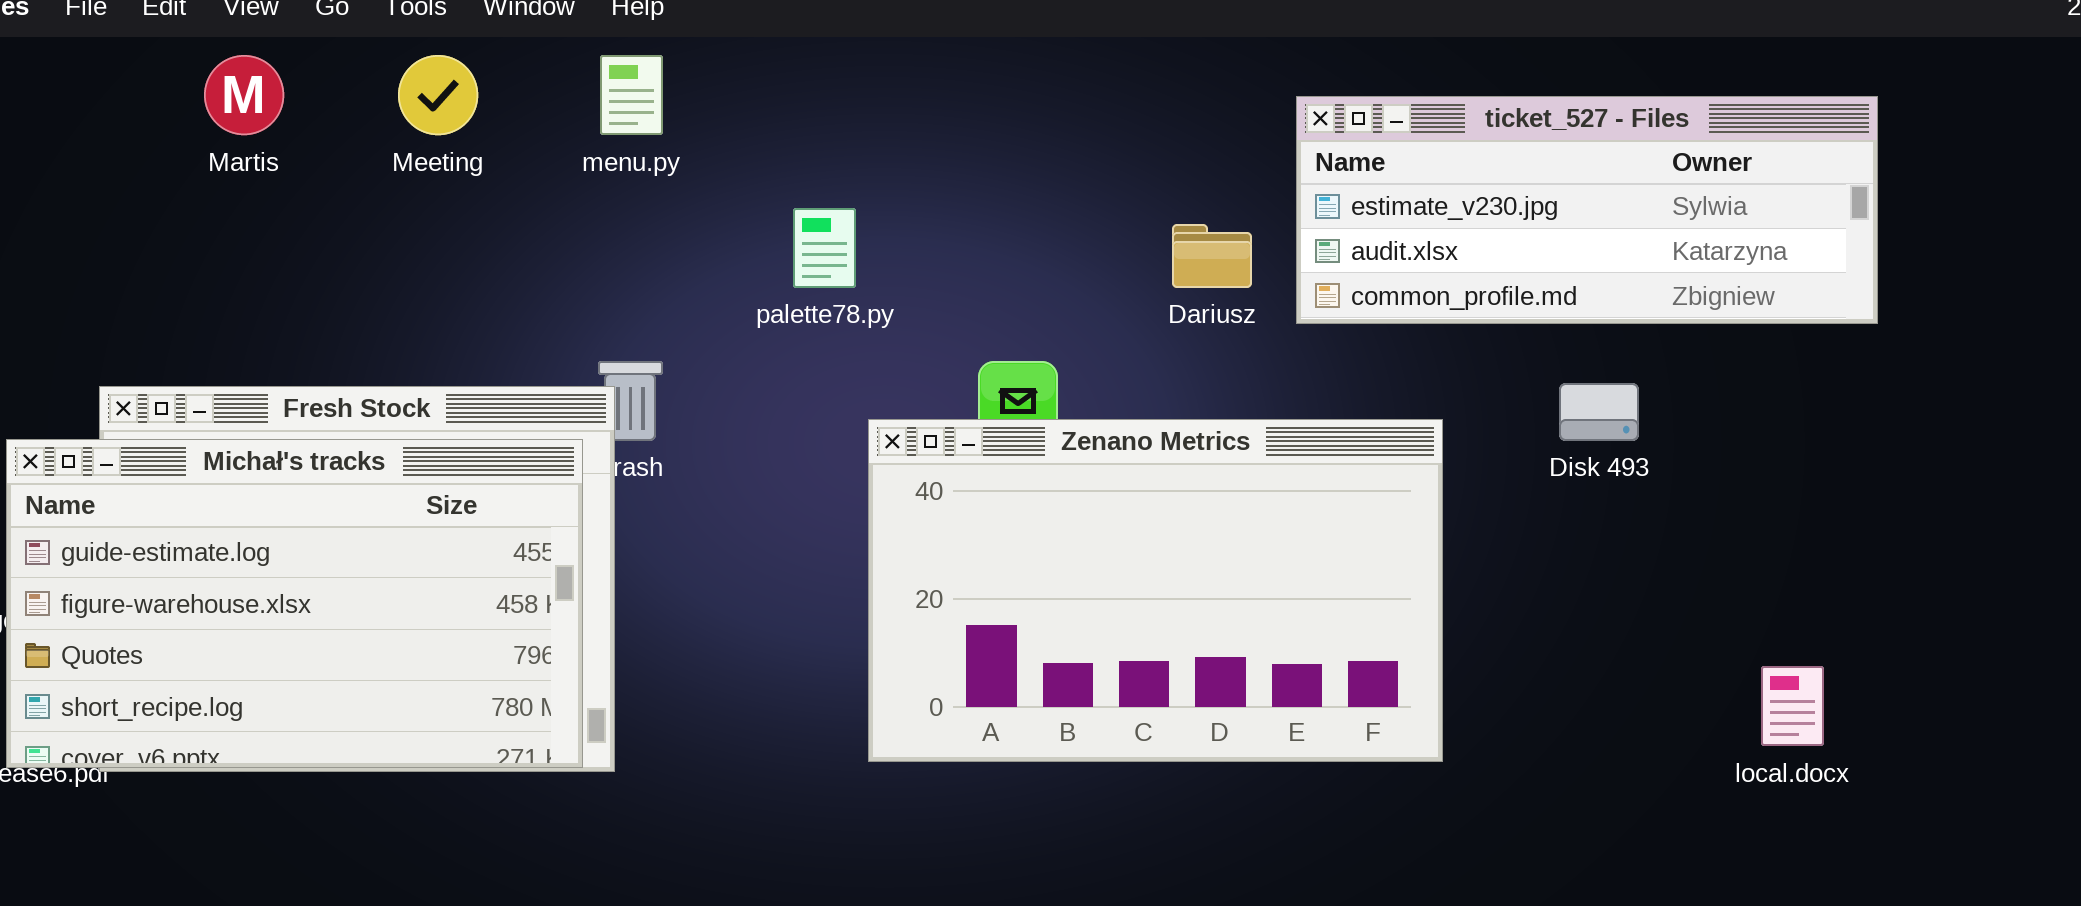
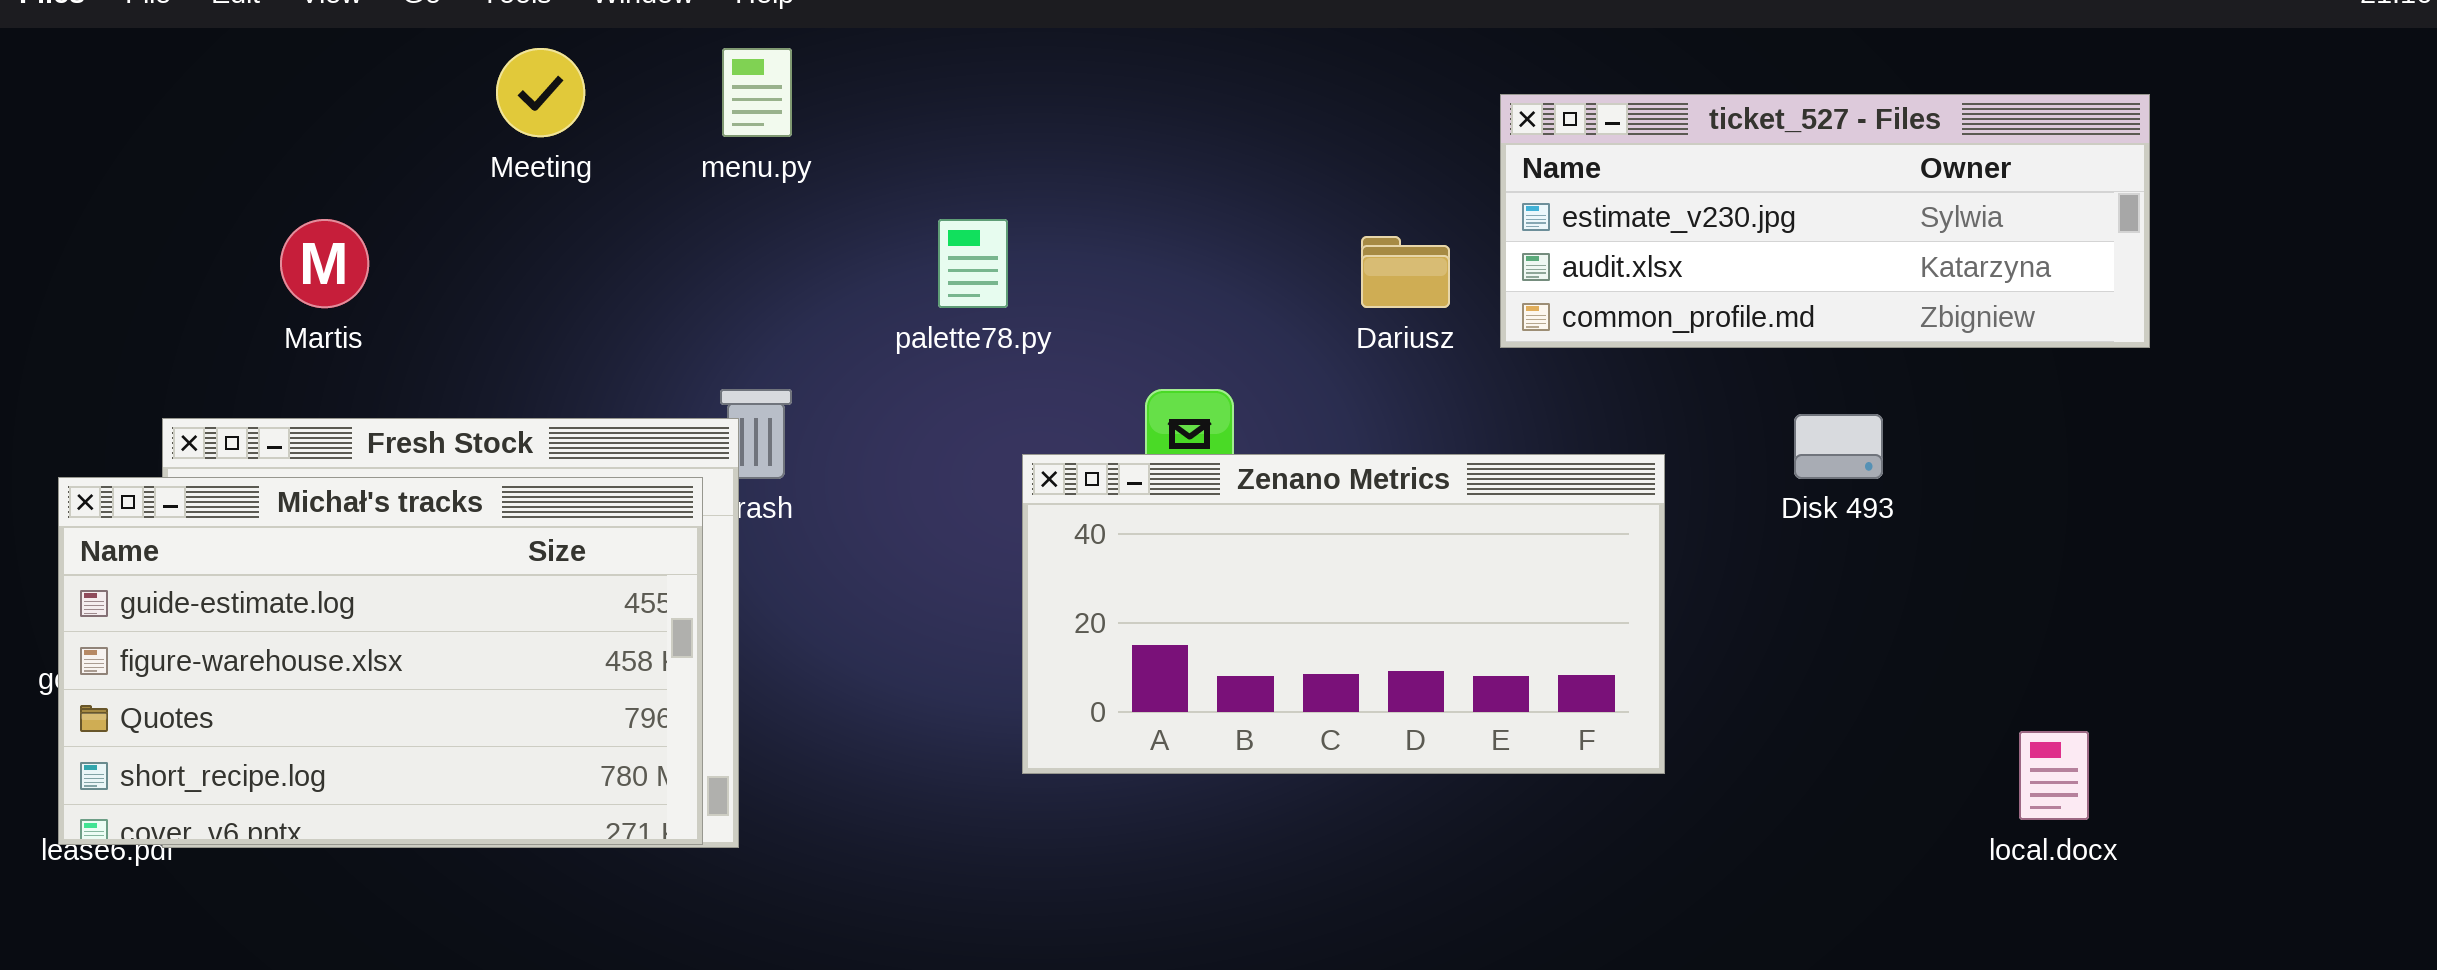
Martis: [204,55,284,135] -> [280,219,369,308], moved
Zenano Metrics: [868,419,1443,762] -> [1022,454,1665,774], resized

